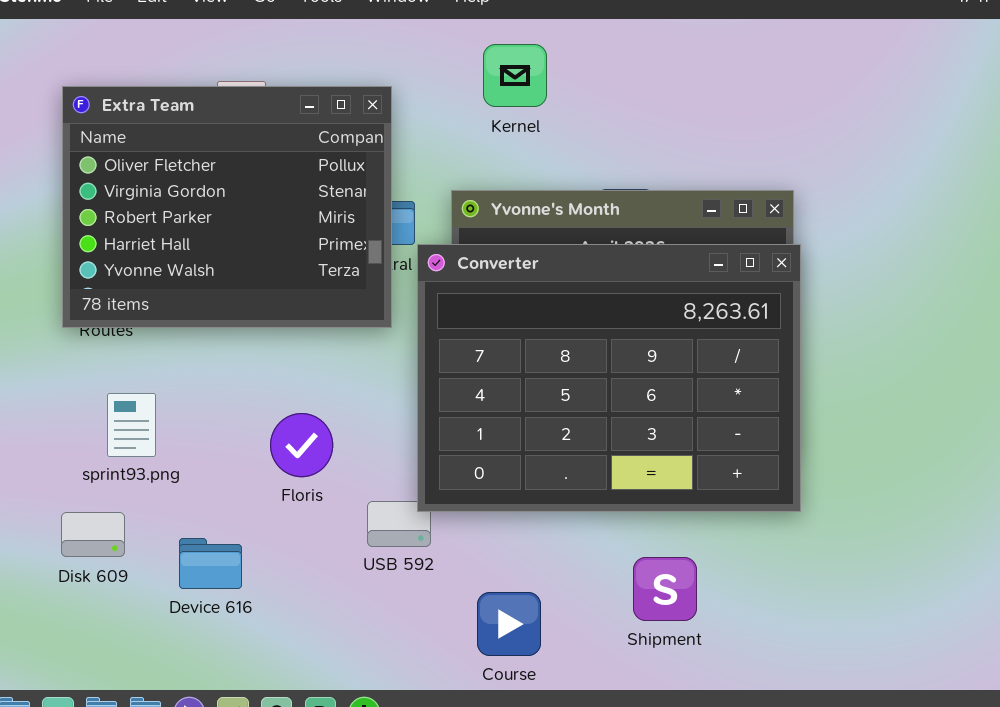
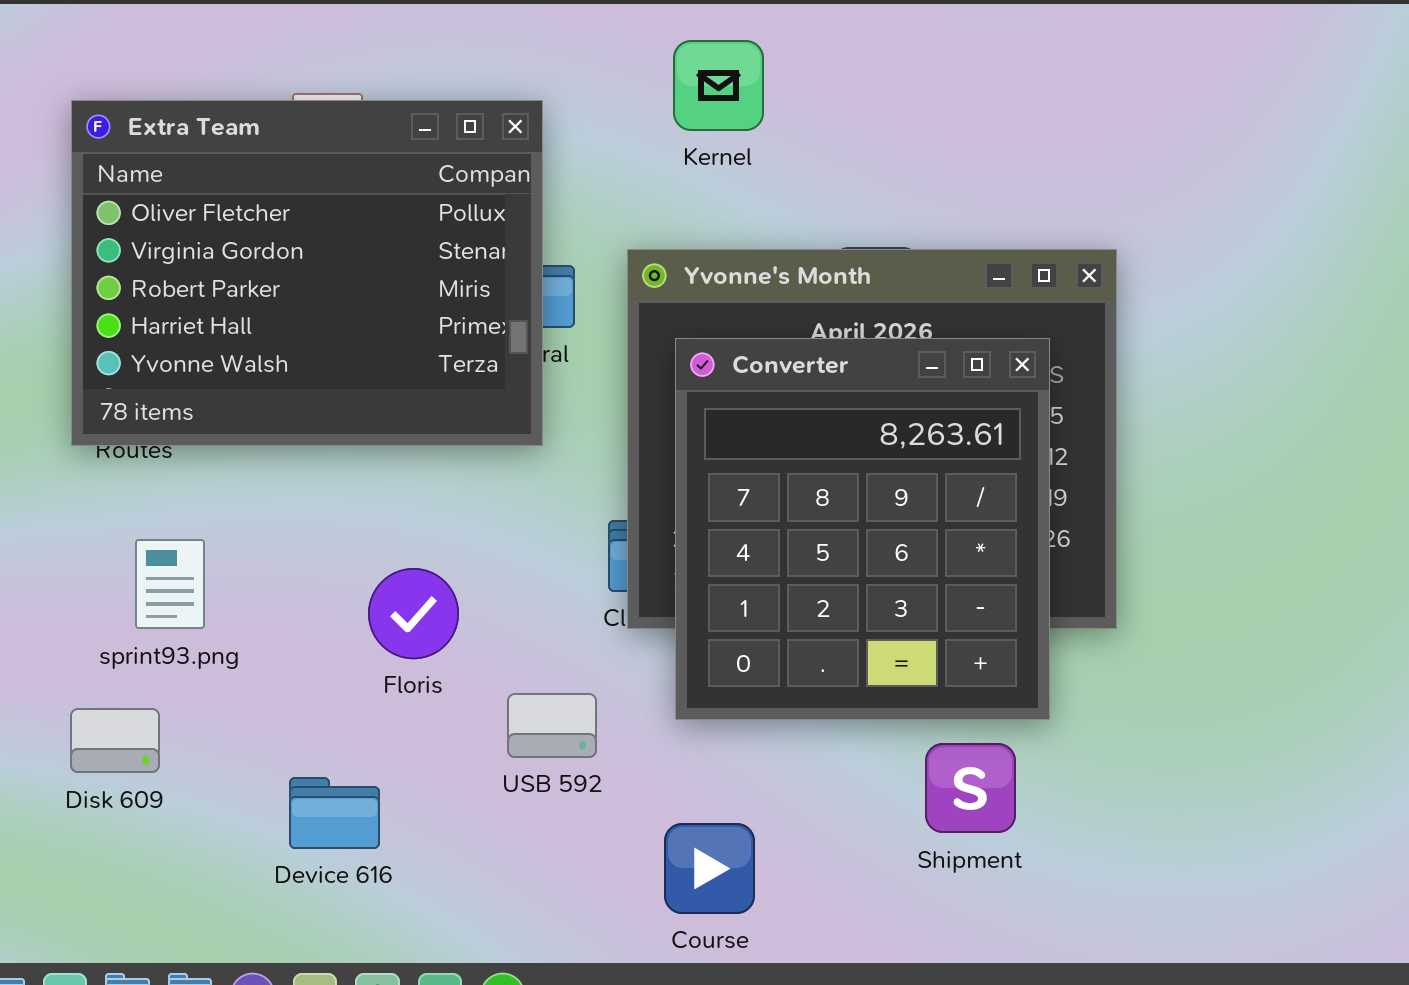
Converter: [417,244,801,512] -> [675,338,1050,720], moved, resized
Device 616: [179,538,242,589] -> [289,777,380,849], moved
Shipment: [633,557,697,621] -> [925,743,1016,833], moved

